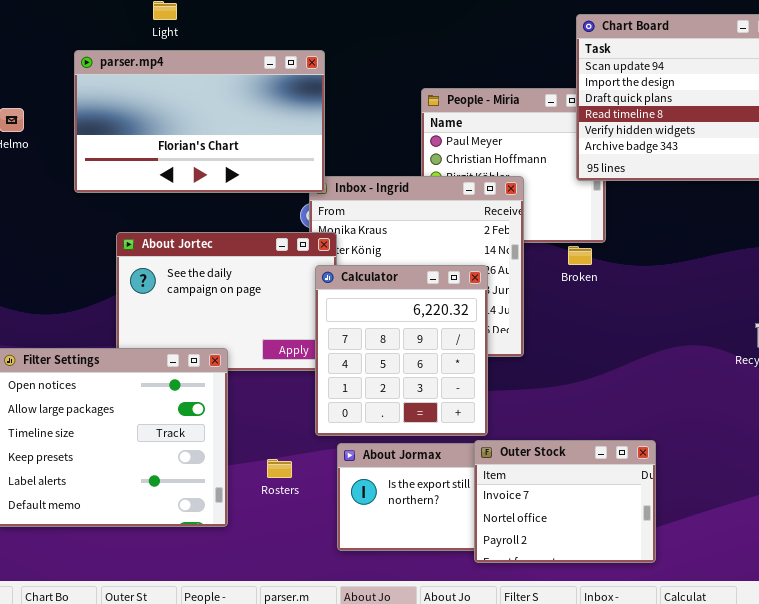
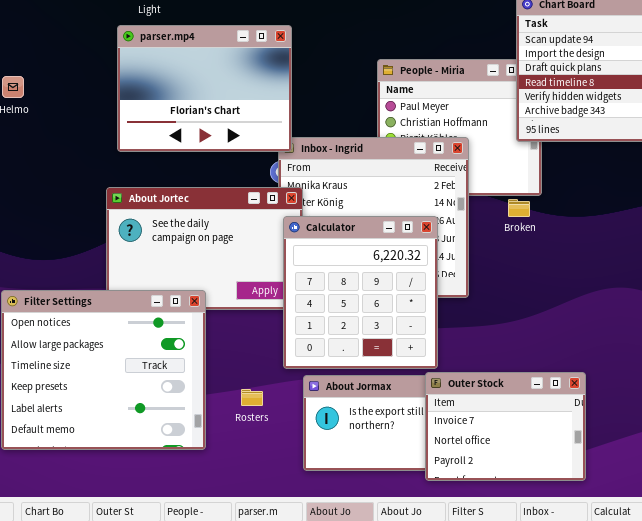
parser.mp4: [74,50,325,193] -> [117,25,292,152], resized

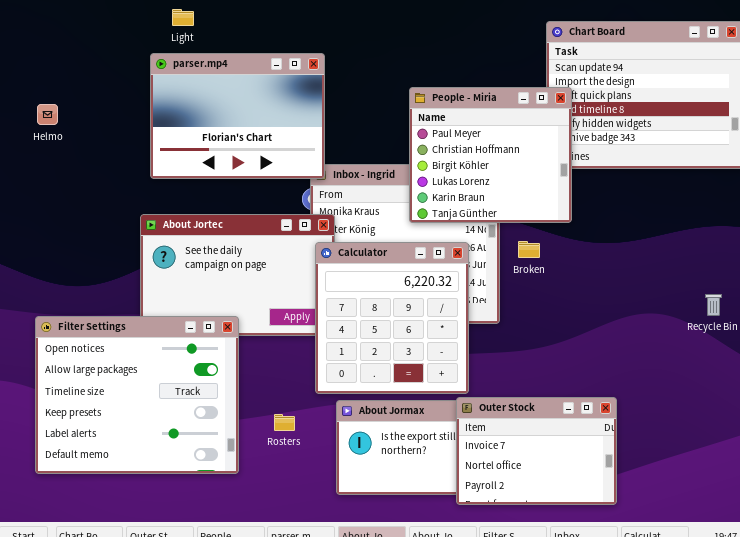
People - Miria: [377,59,542,196] -> [409,87,572,223], raised
Broken: [508,199,530,217] -> [518,241,540,258], moved

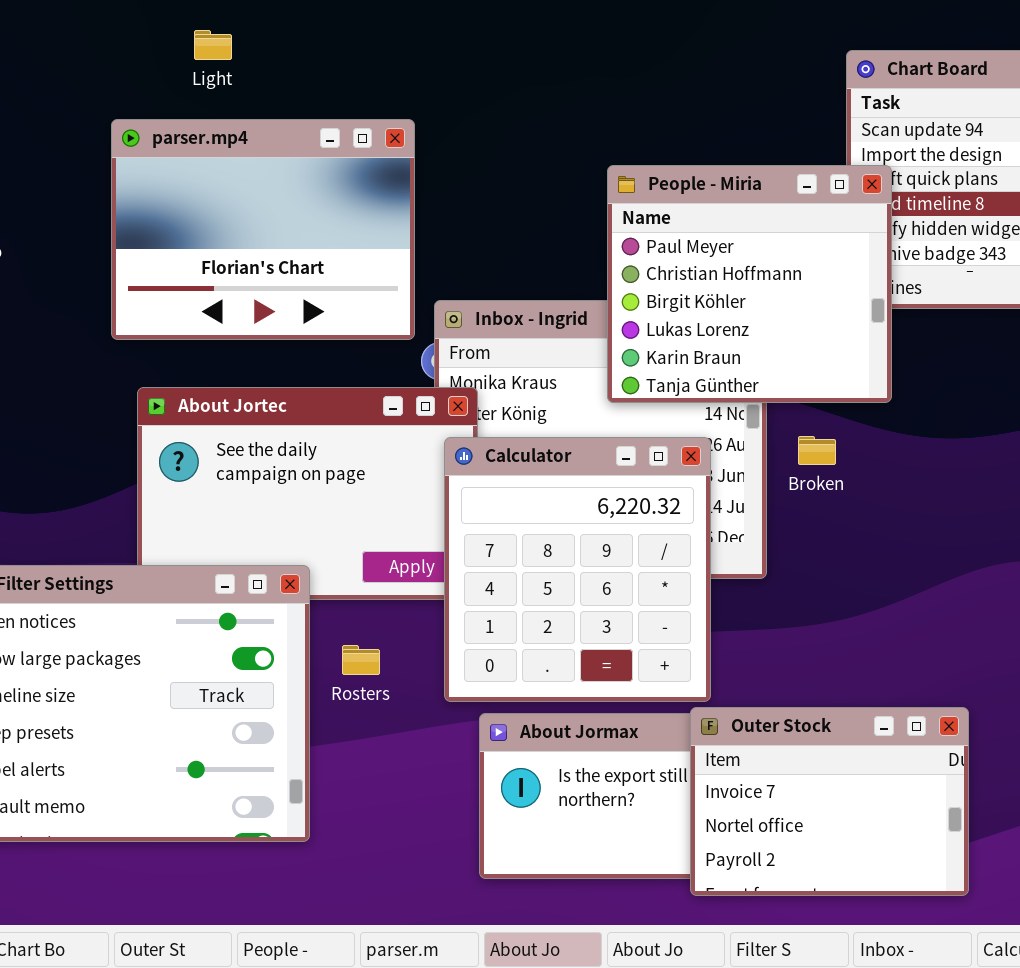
parser.mp4: [150,53,325,179] -> [111,119,415,340], moved
Rosters: [274,414,295,431] -> [342,645,380,675], moved

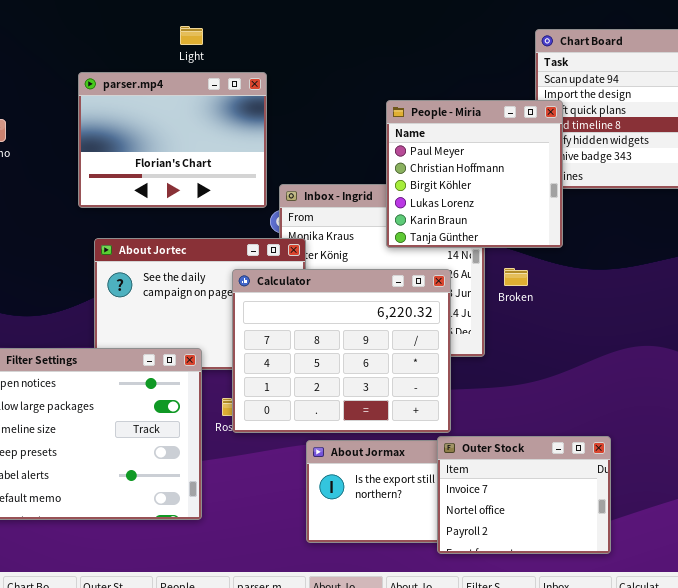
Light: [194,30,232,60] -> [180,26,203,45], moved
Calculator: [444,437,711,702] -> [232,269,451,433], resized

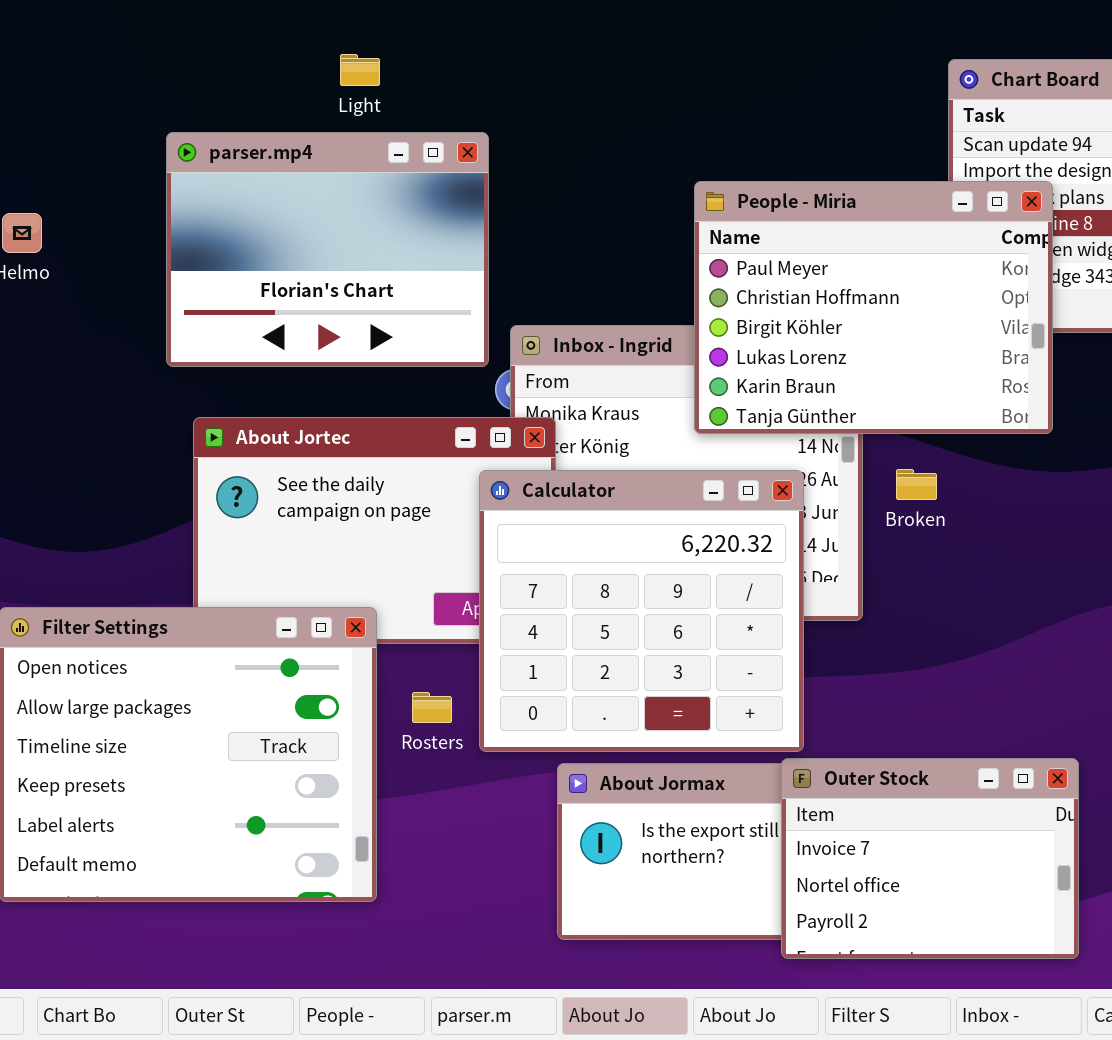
People - Miria: [386,100,563,248] -> [694,181,1053,434], resized
Calculator: [232,269,451,433] -> [479,470,804,752], resized

